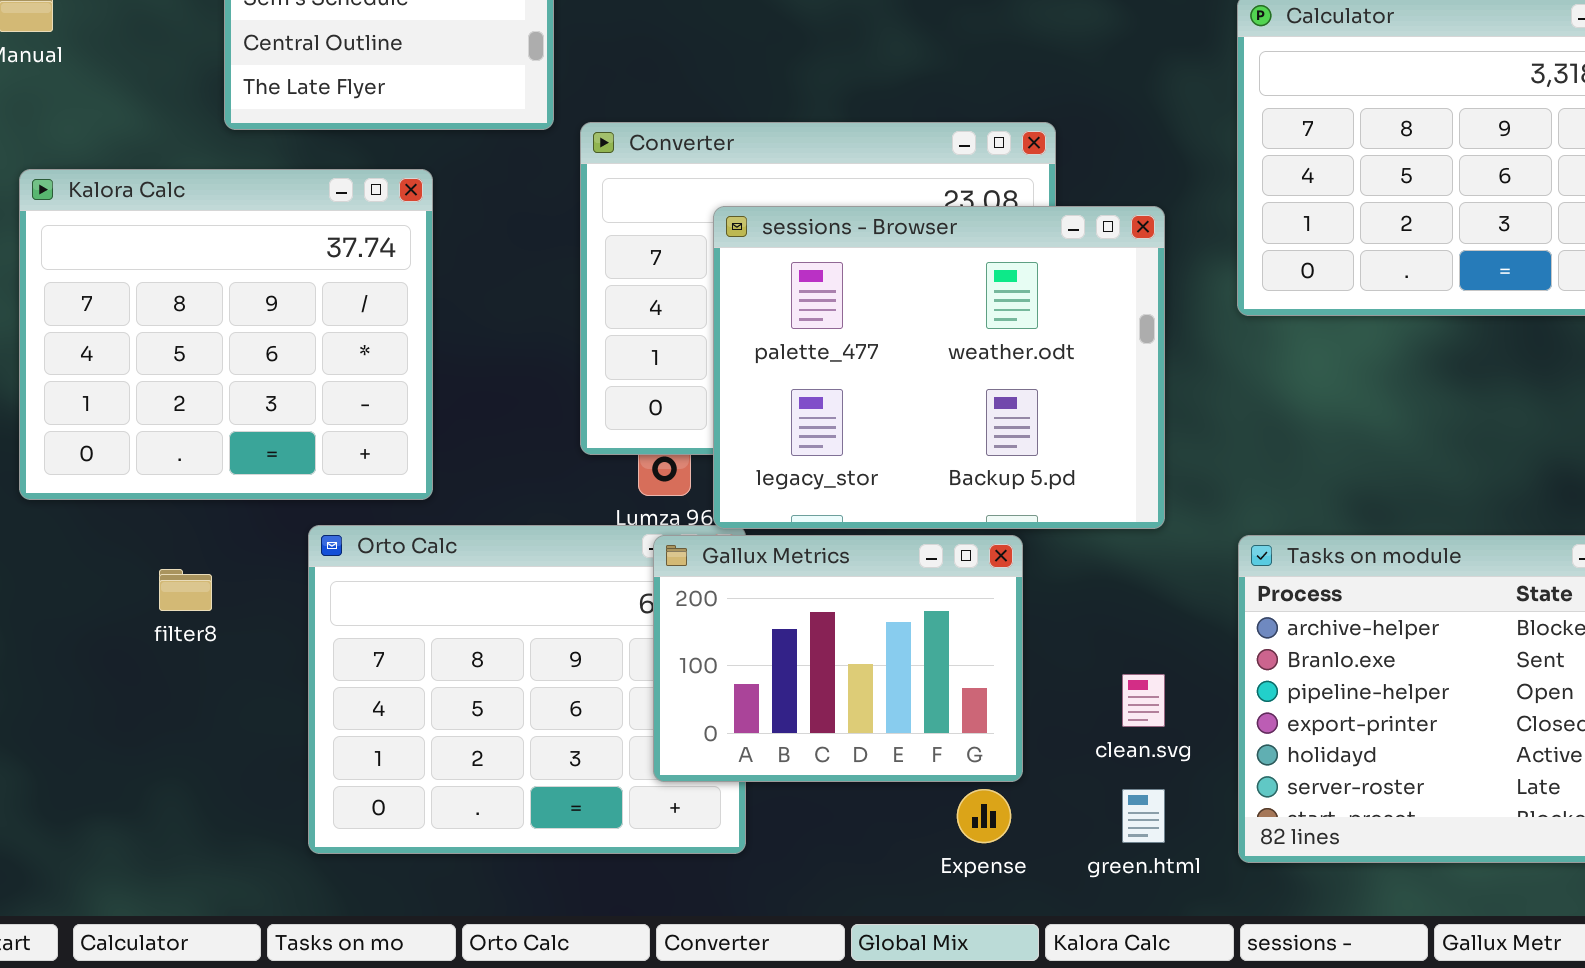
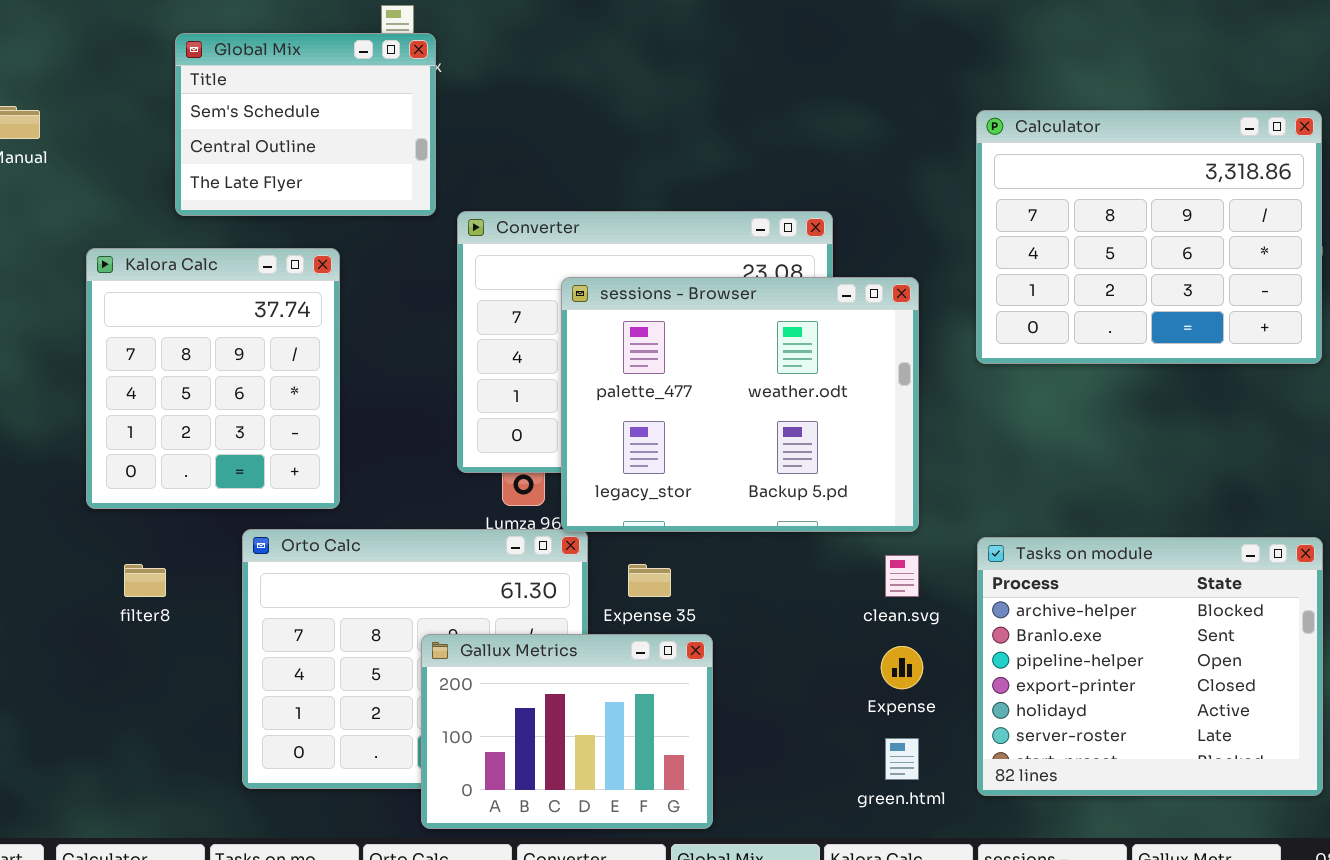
Kalora Calc: [19,169,433,500] -> [86,248,340,509], resized
Gallux Metrics: [653,535,1023,782] -> [421,634,713,829], moved
clean.svg: [1122,674,1165,727] -> [885,555,919,597], moved
Expense: [957,789,1011,843] -> [881,646,923,689], moved

